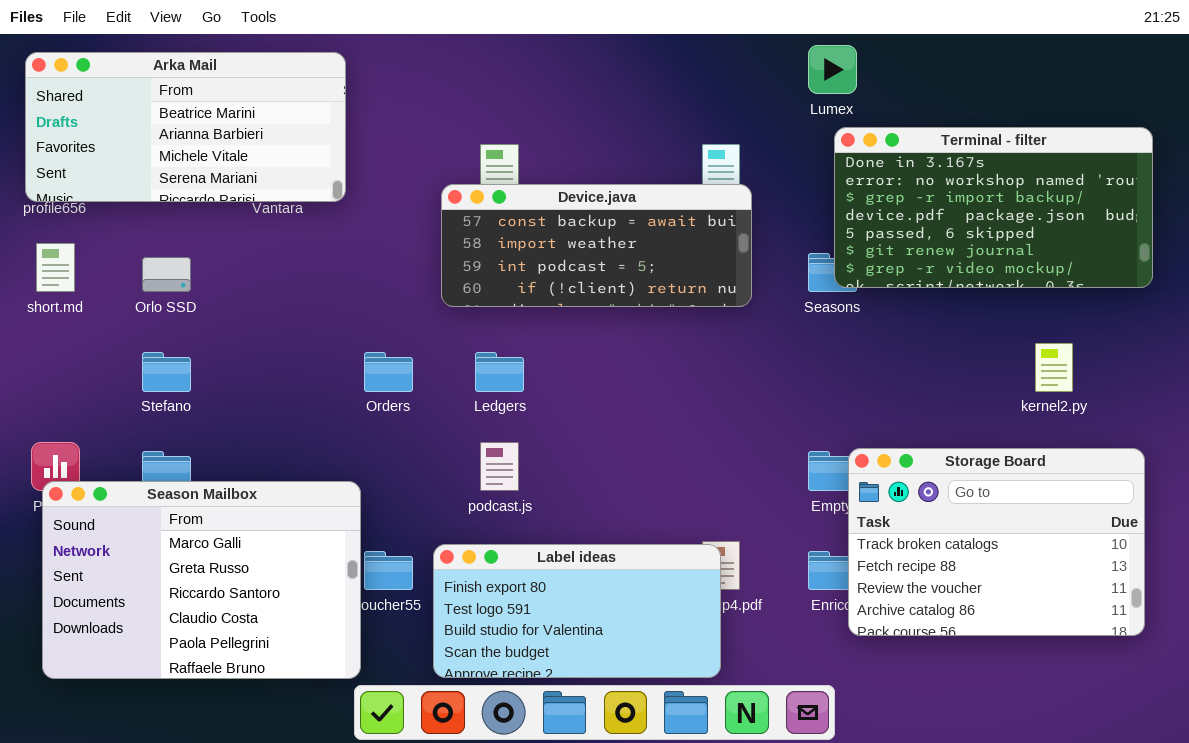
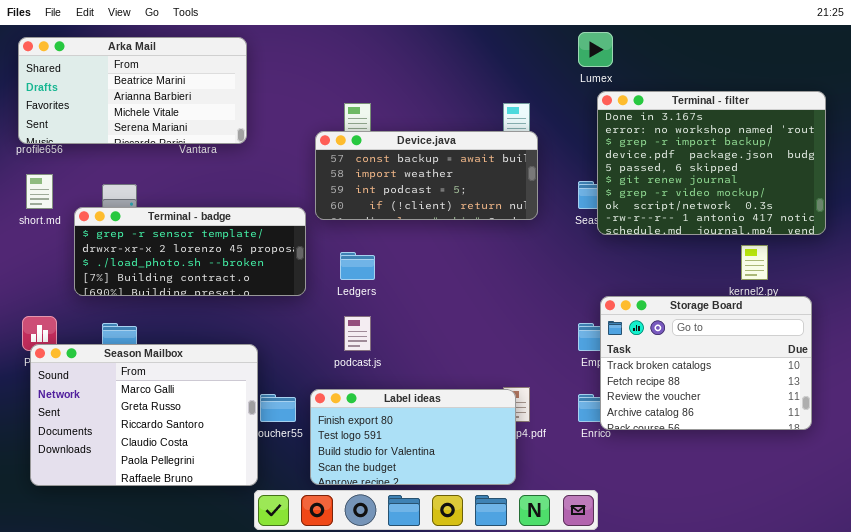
Terminal - filter: [834,127,1153,288] -> [597,91,826,235], resized
Terminal - badge: none -> [74,207,306,296], opened
Storage Board: [848,448,1145,636] -> [600,296,812,430], moved

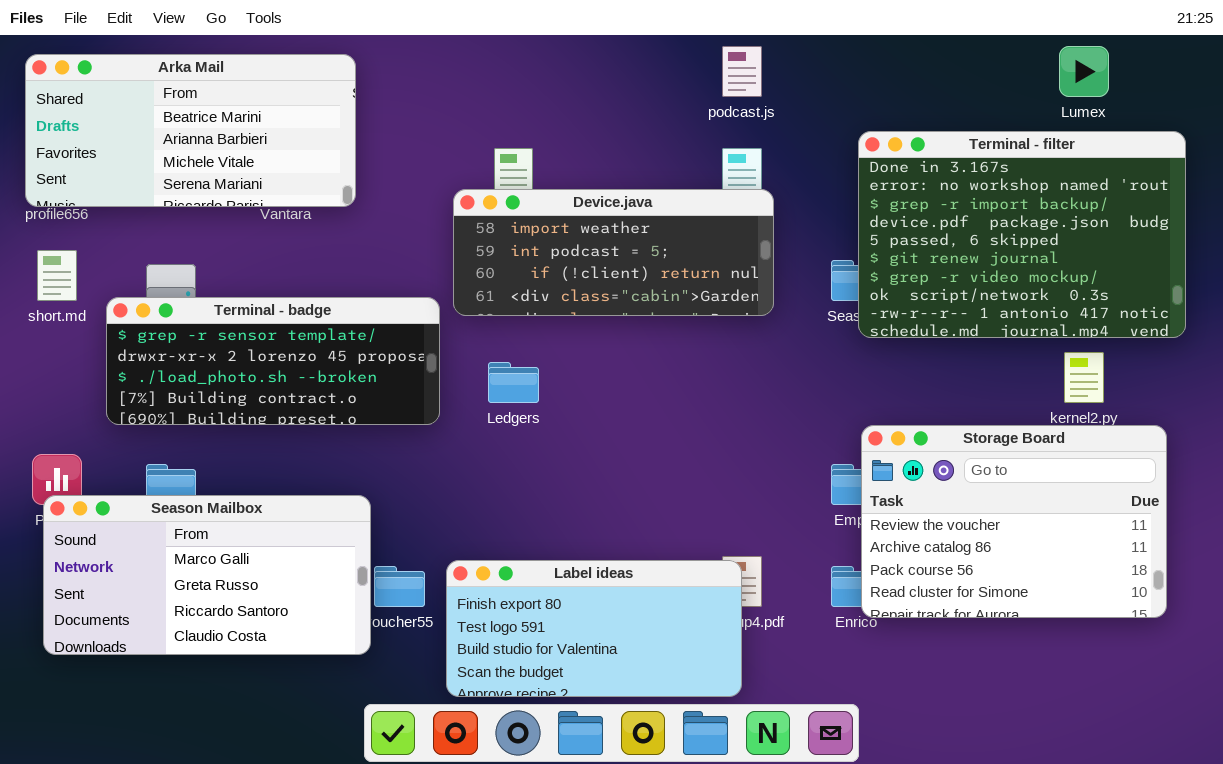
Lumex: [578,32,613,67] -> [1059,46,1109,97], moved
Device.java: [315,131,538,220] -> [453,189,774,316], scrolled down 1 row
Storage Board: [600,296,812,430] -> [861,425,1167,618], scrolled down 2 rows
podcast.js: [344,316,371,351] -> [722,46,762,97], moved
Season Mailbox: [30,344,258,486] -> [43,495,371,655], resized

